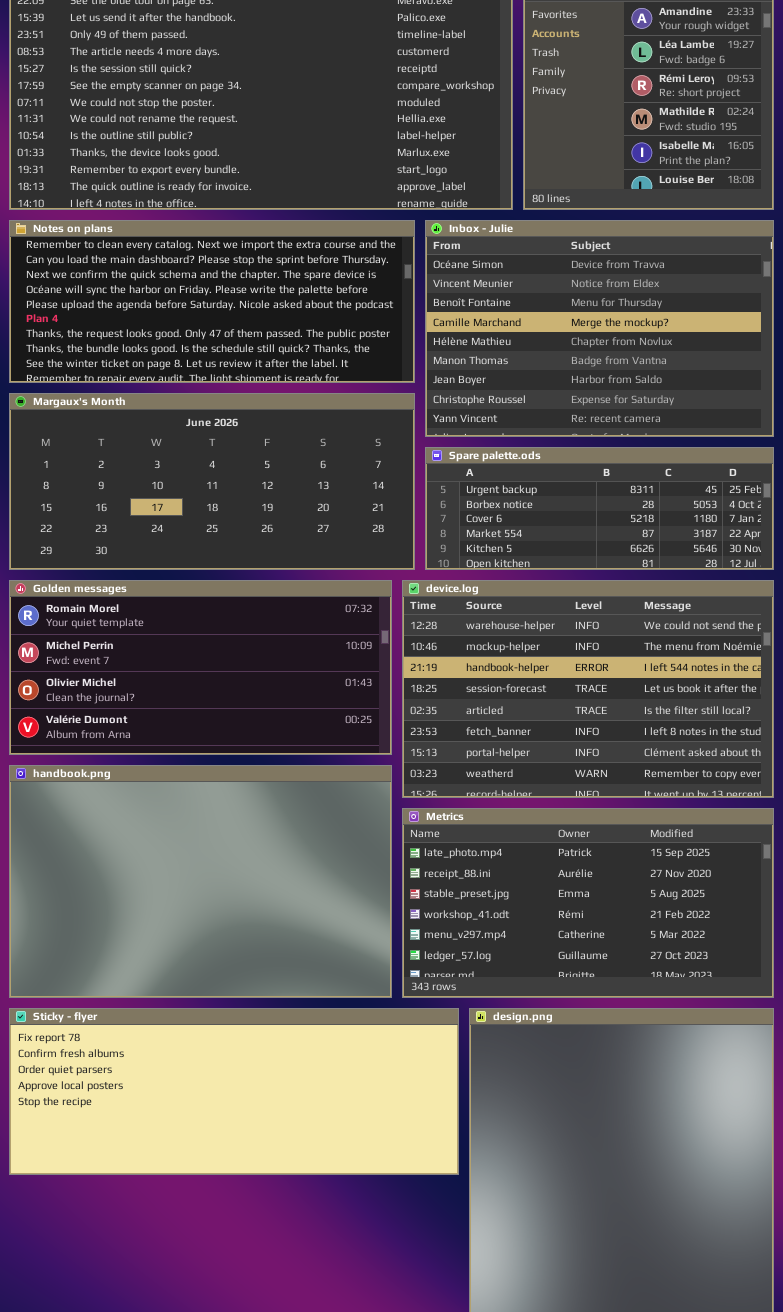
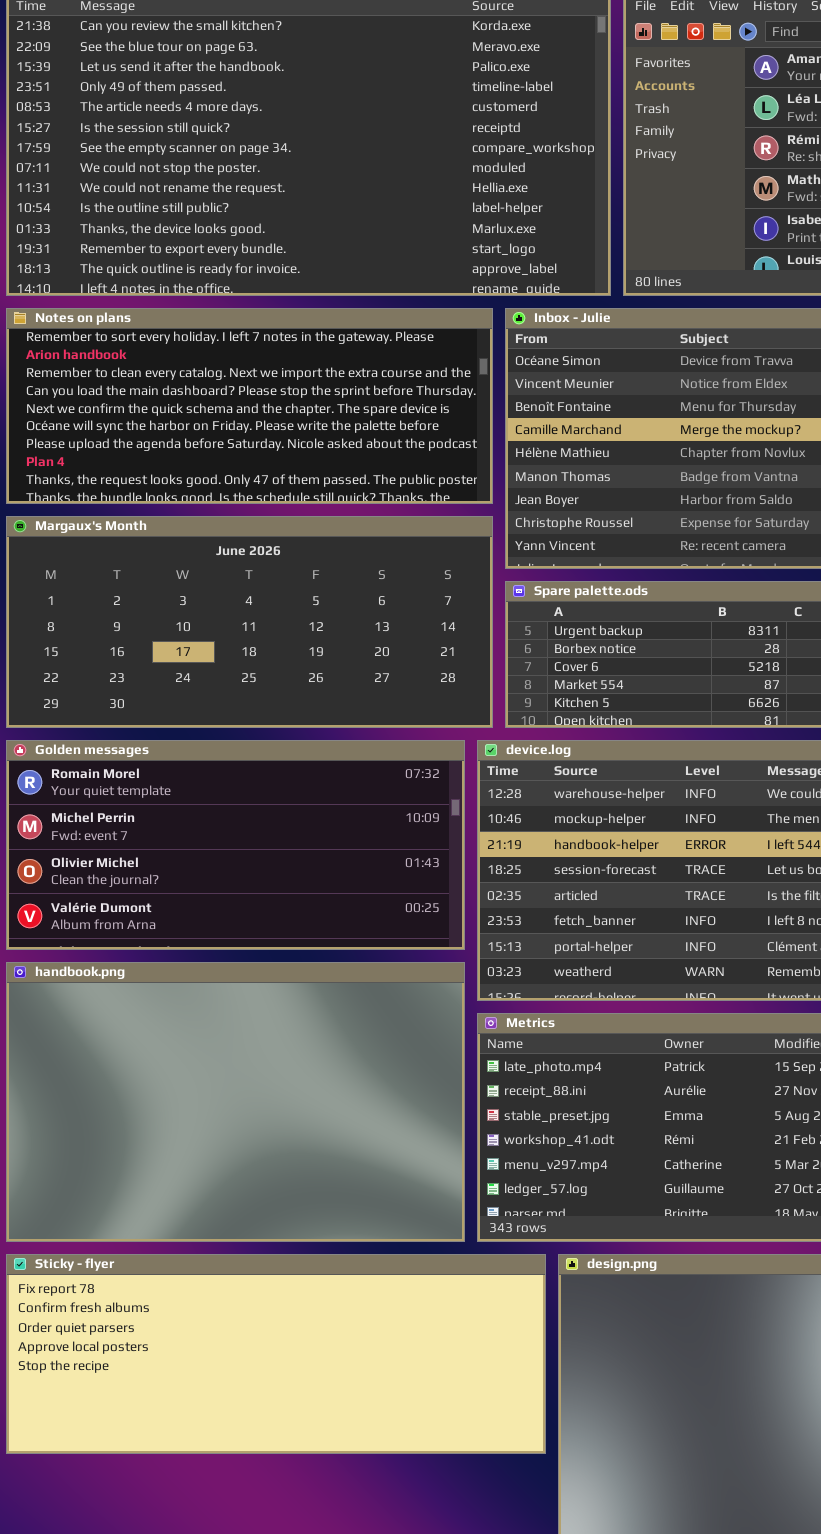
Notes on plans: [9,220,415,383] -> [6,308,493,504], scrolled up 2 rows

